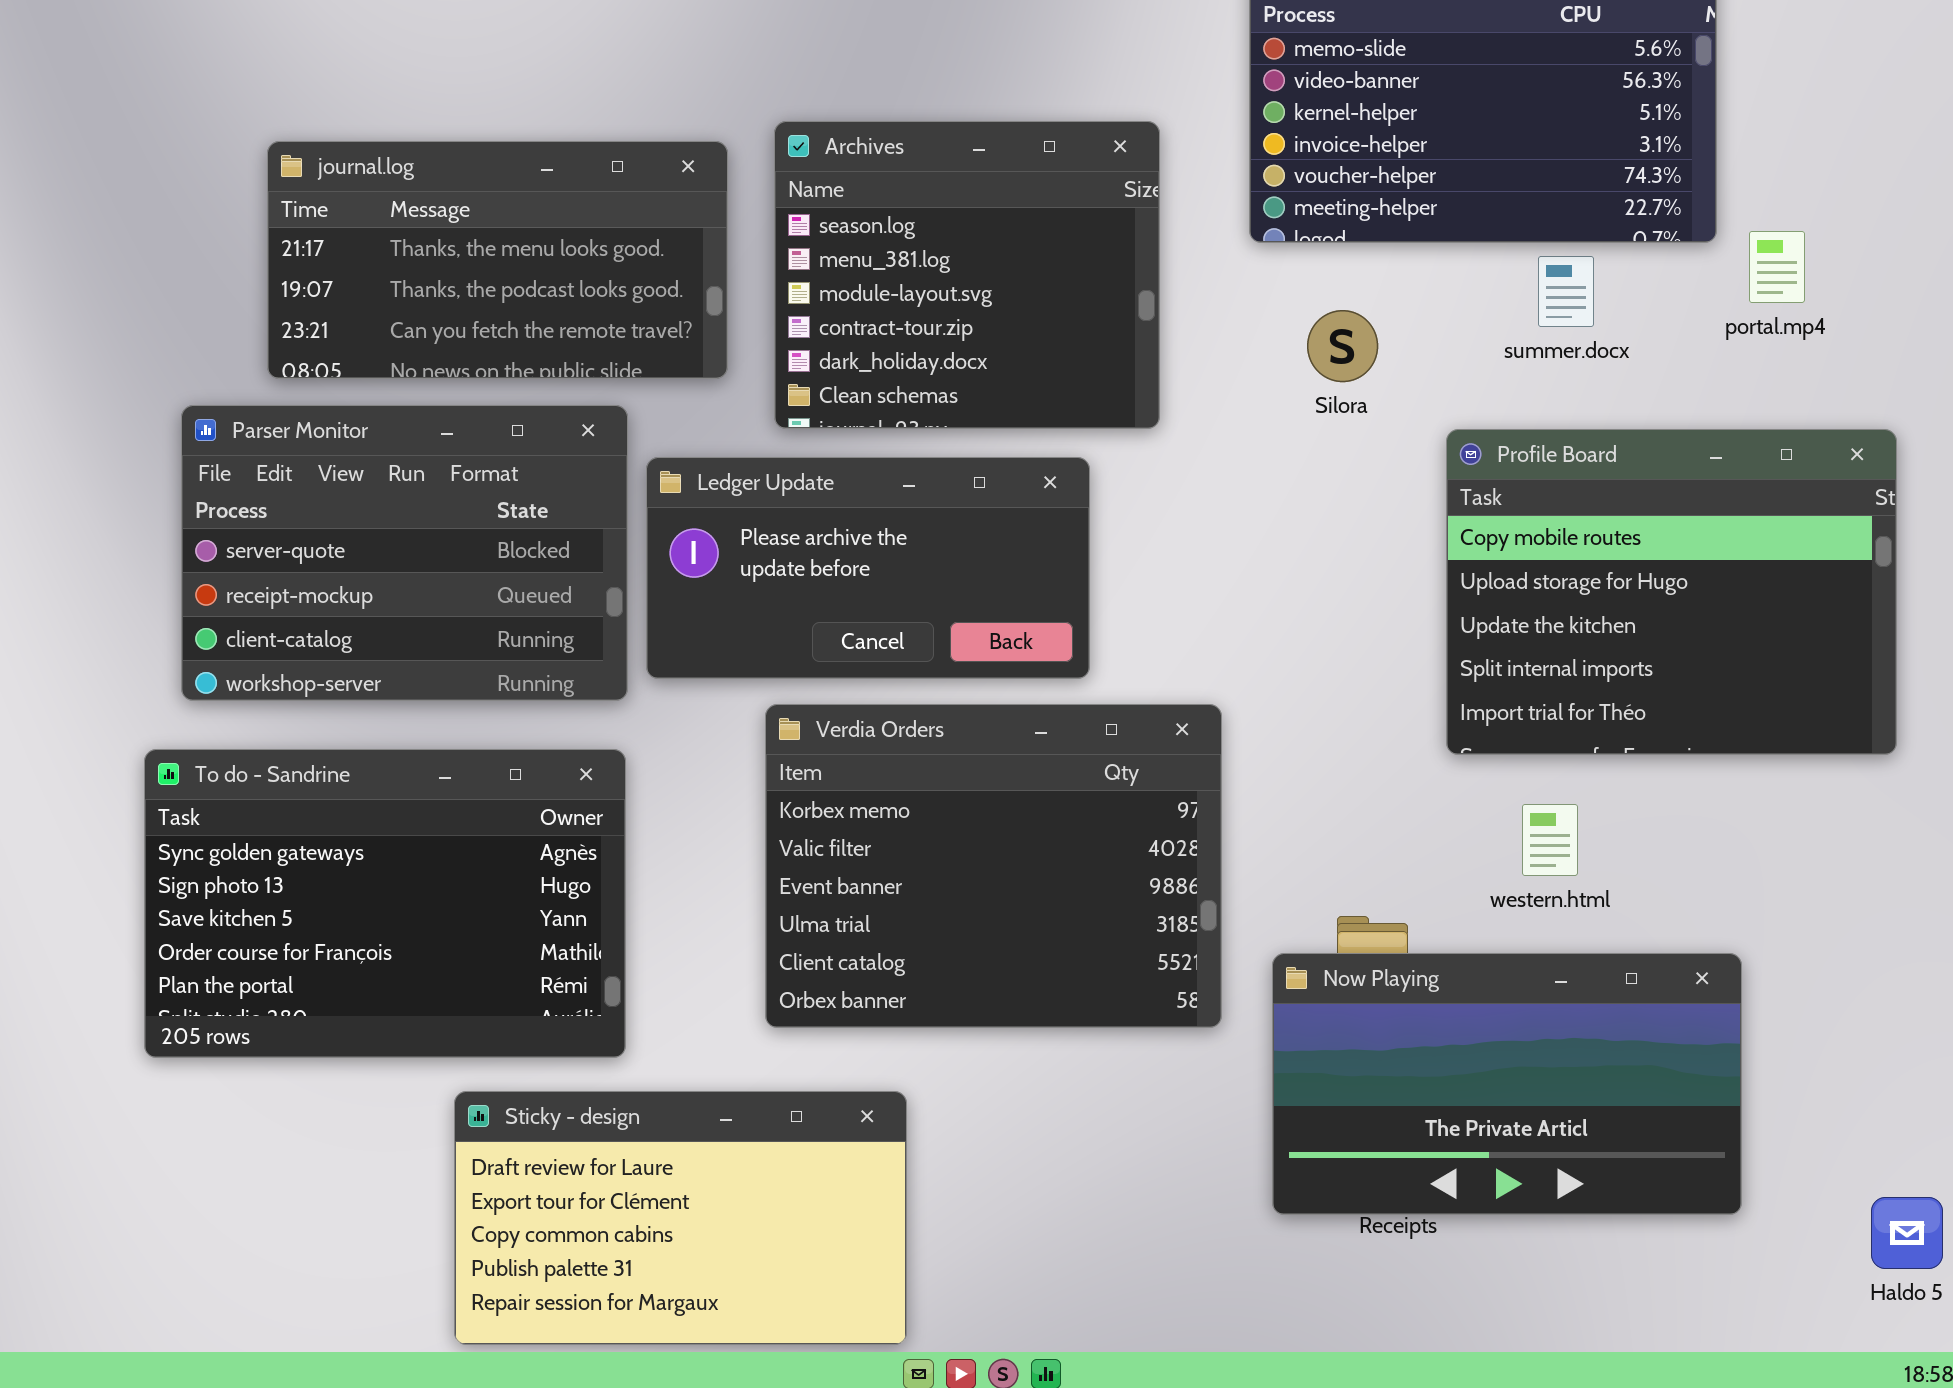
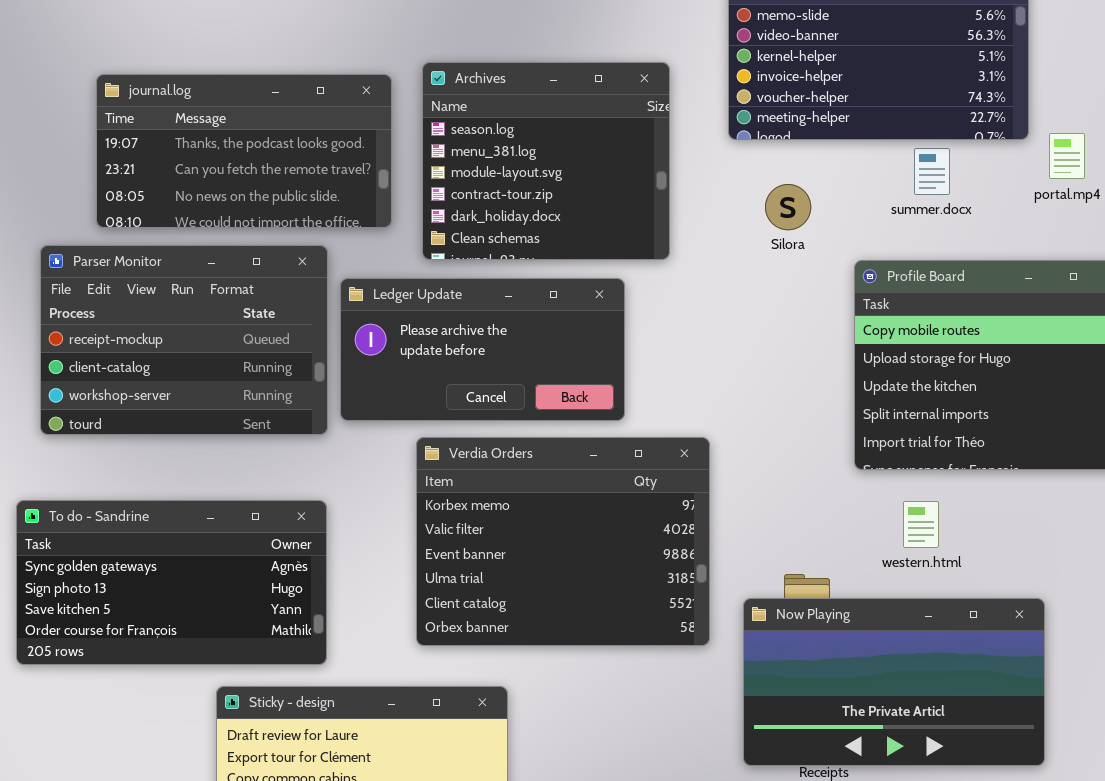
journal.log: [267,141,728,379] -> [96,74,392,228], scrolled down 1 row
Parser Monitor: [181,405,628,701] -> [40,245,328,435], scrolled down 1 row
To do - Sandrine: [144,749,626,1058] -> [16,500,327,665], resized

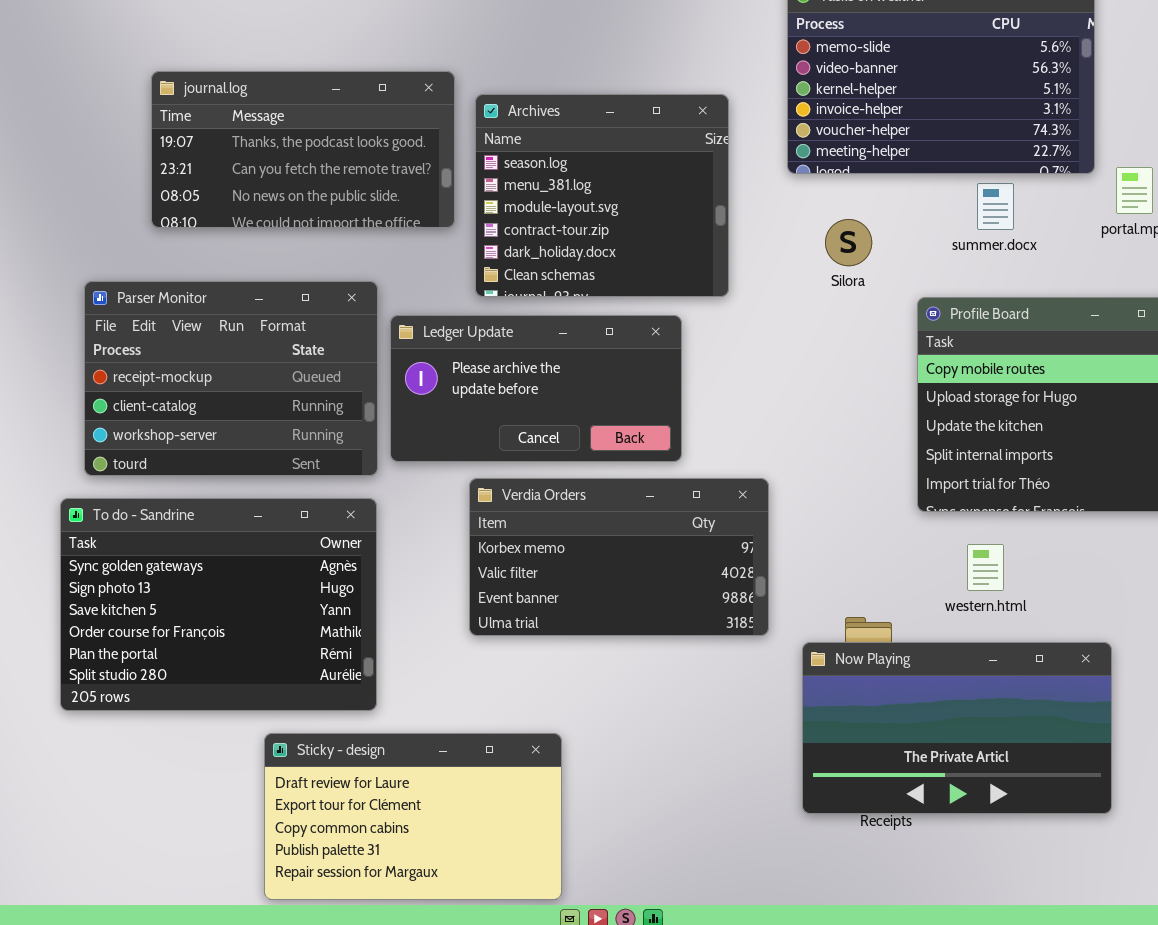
journal.log: [96,74,392,228] -> [151,71,455,228], moved
Verdia Orders: [416,437,710,646] -> [469,478,769,636], resized
To do - Sandrine: [16,500,327,665] -> [60,498,377,711], resized

